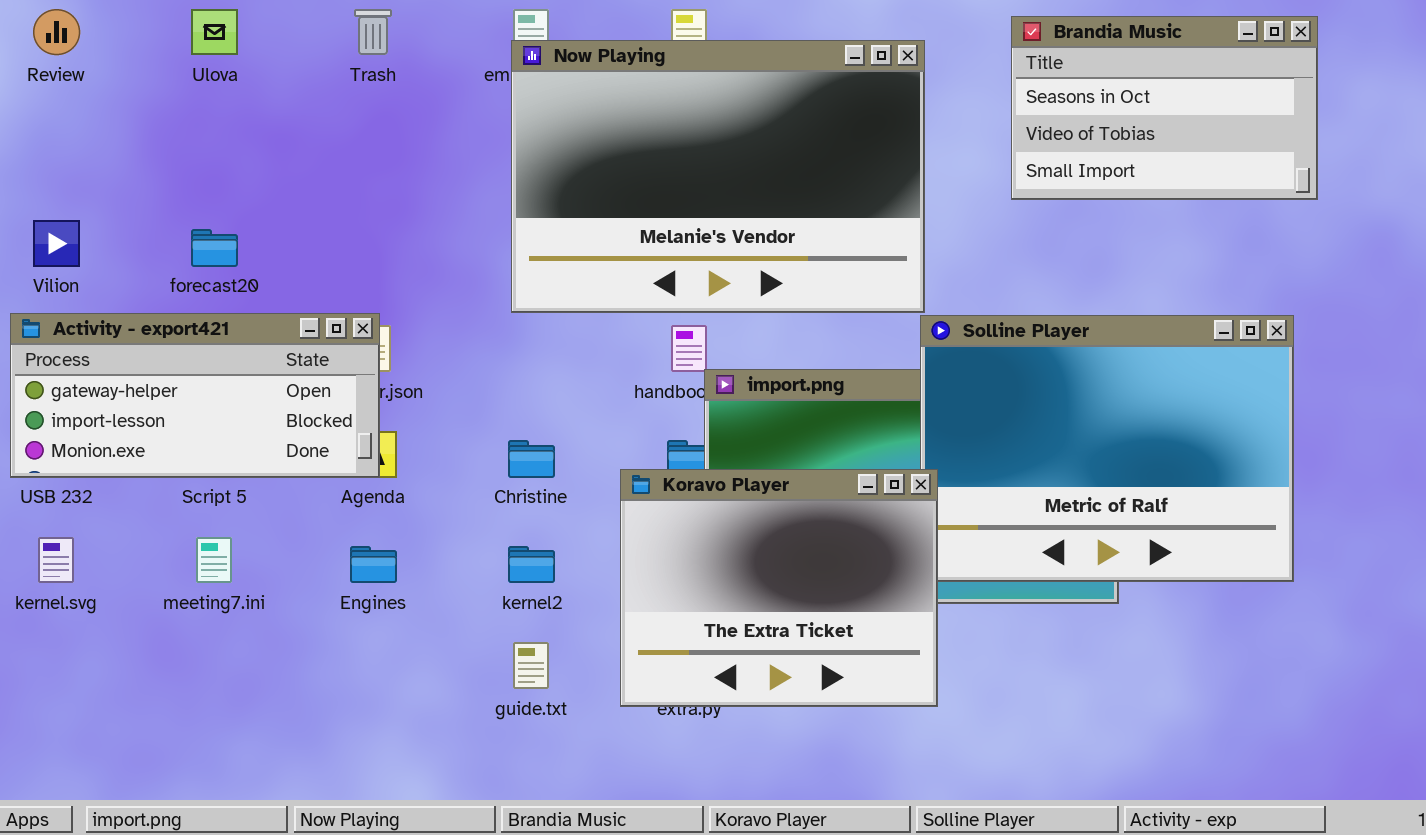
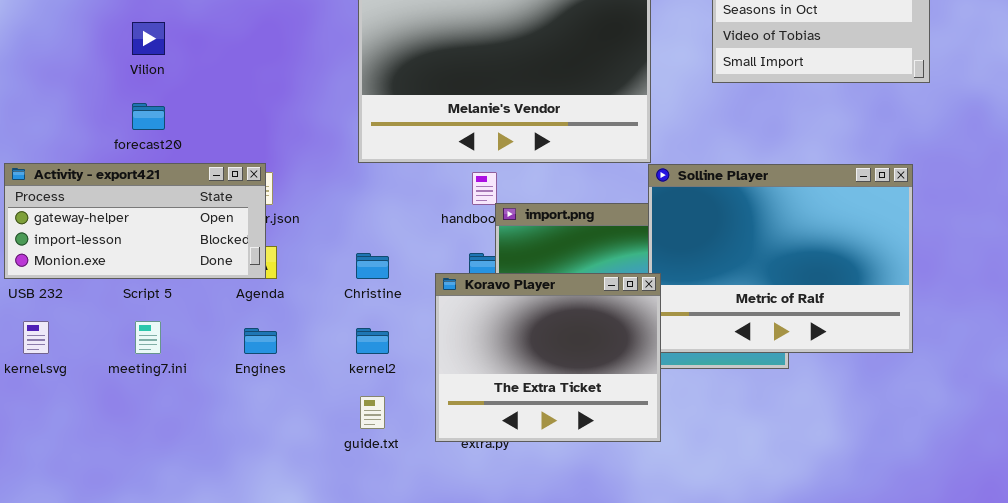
Vilion: [33,220,80,267] -> [132,22,165,55], moved

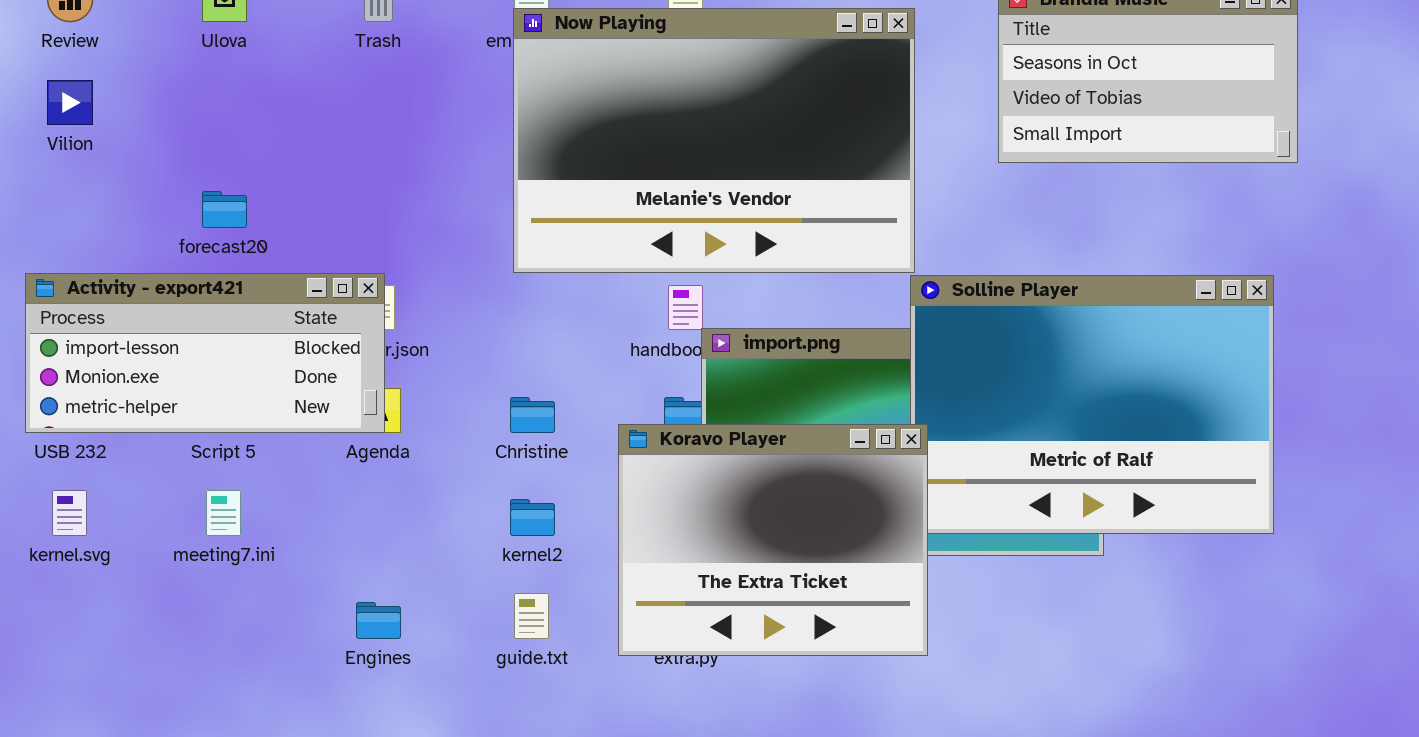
Vilion: [132,22,165,55] -> [47,80,93,125], moved
Activity - export421: [4,163,266,279] -> [25,273,385,433], scrolled down 1 row
Engines: [244,328,277,354] -> [356,602,401,639], moved

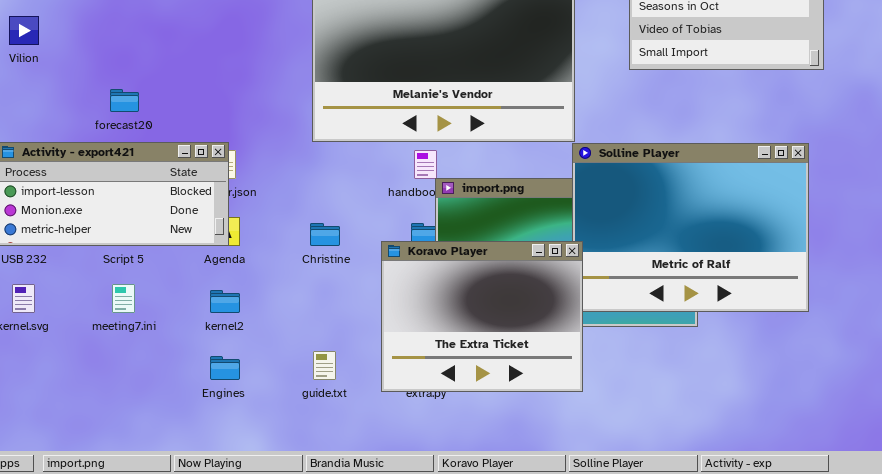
kernel2: [510,499,555,536] -> [210,290,240,313], moved

